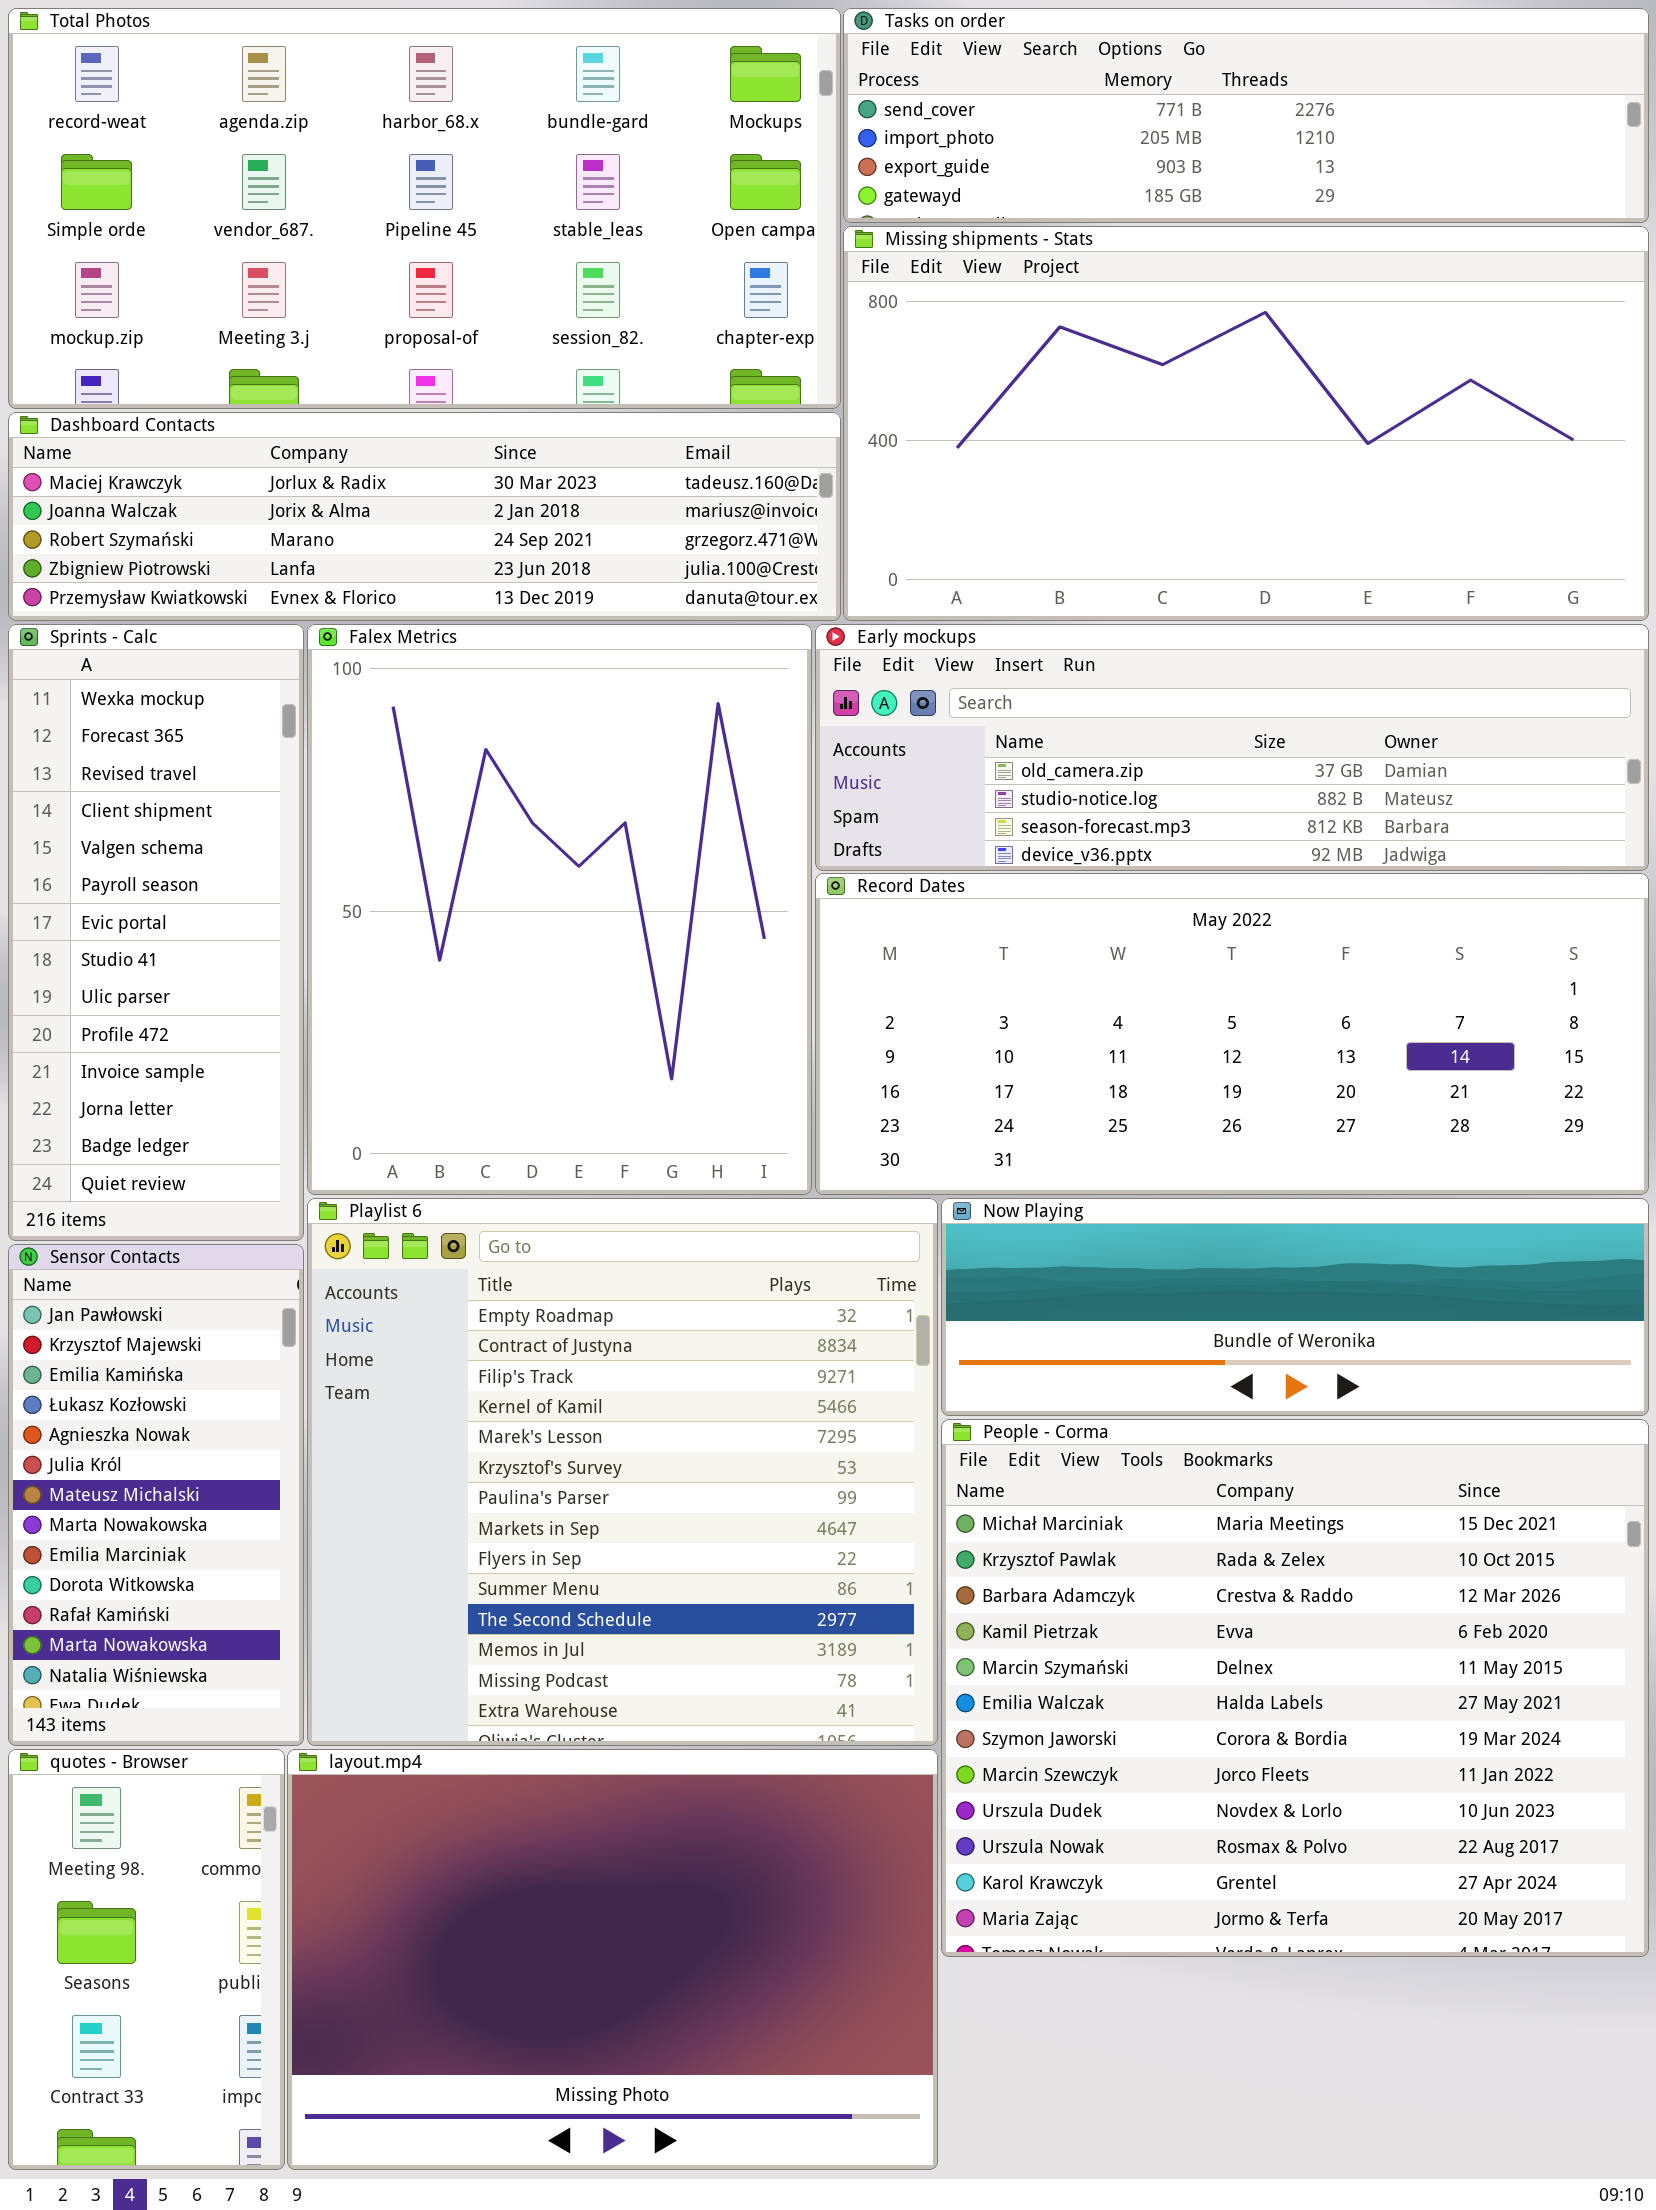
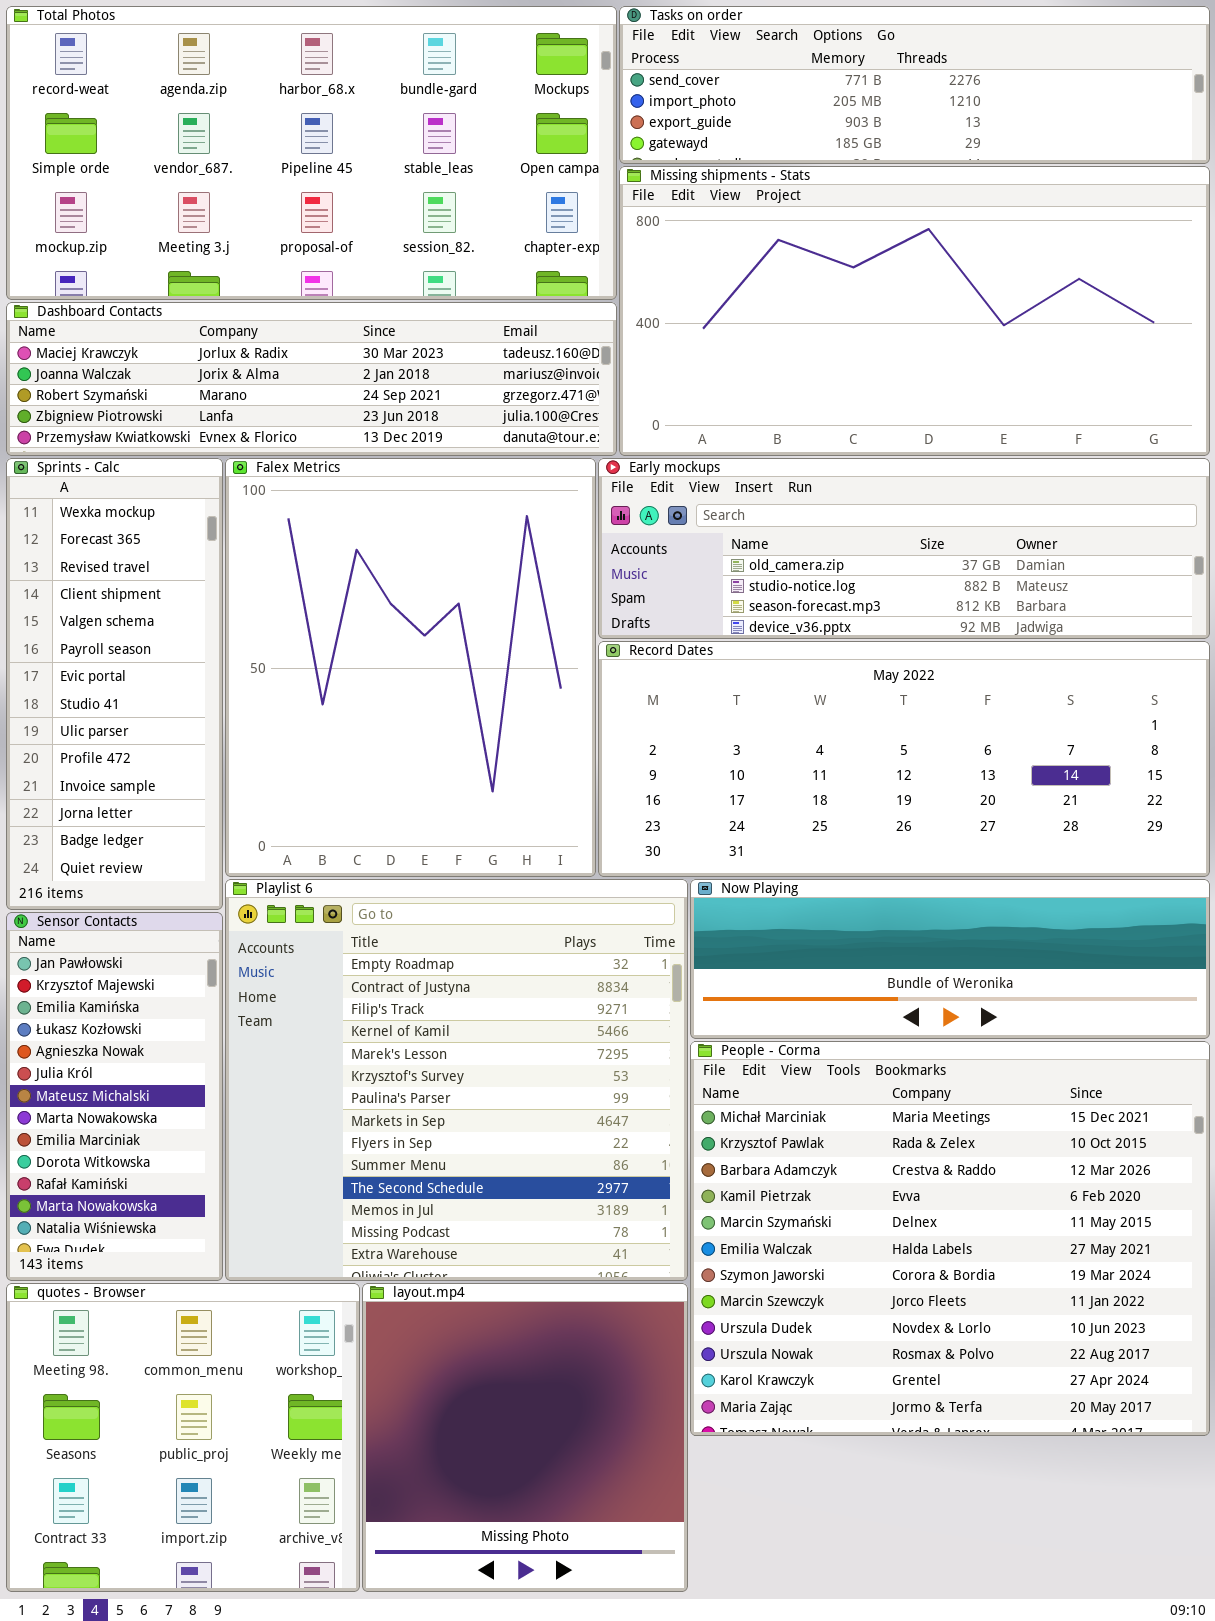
quotes - Browser: [8,1749,285,2170] -> [6,1283,360,1592], resized
layout.mp4: [287,1749,938,2170] -> [362,1283,688,1592], resized

